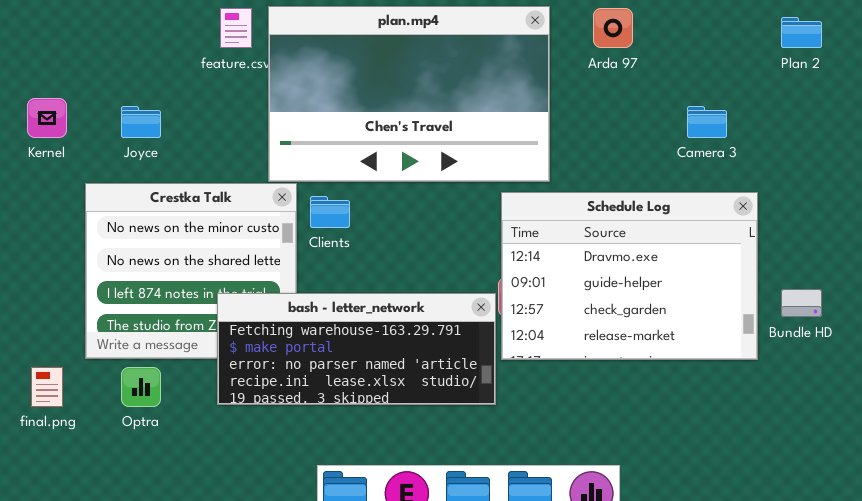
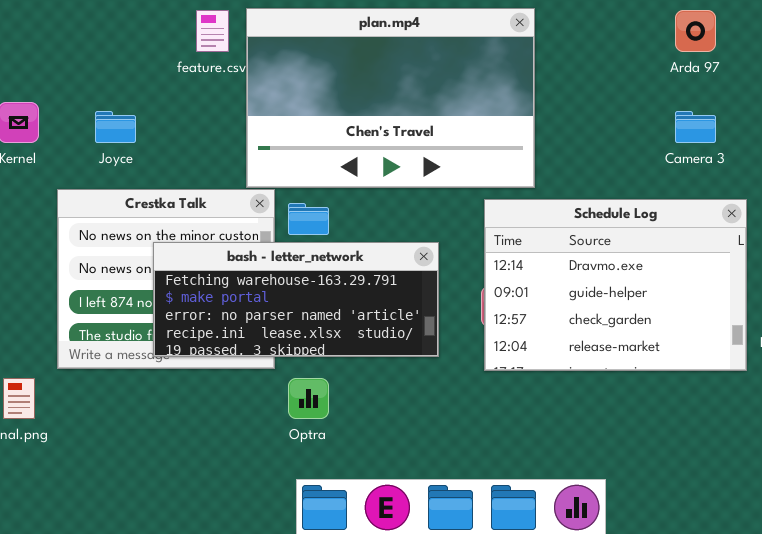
Arda 97: [593,8,633,48] -> [675,10,716,52], moved
bash - letter_network: [217,293,496,405] -> [153,242,439,357], moved
Optra: [121,367,161,407] -> [288,378,329,419], moved

